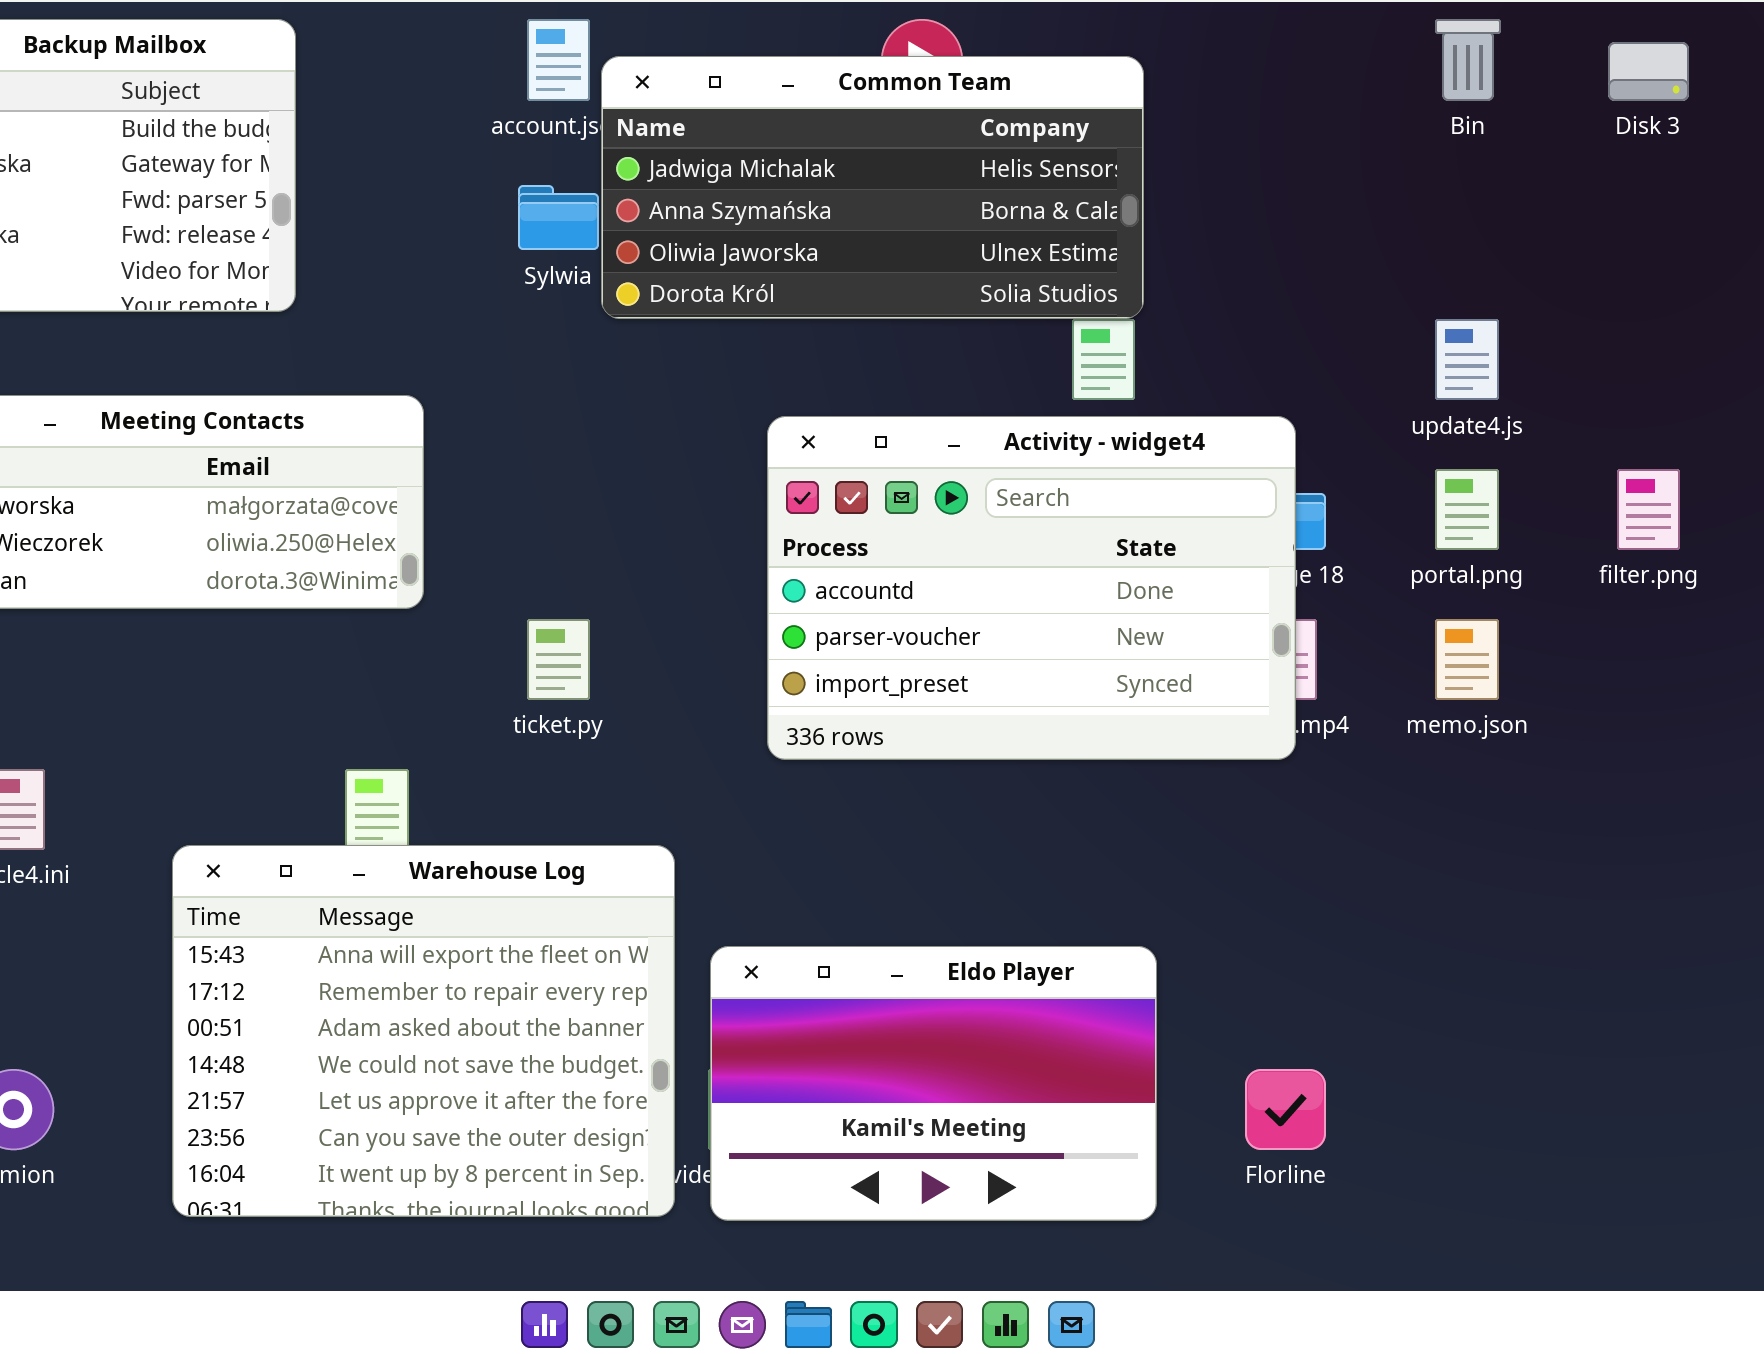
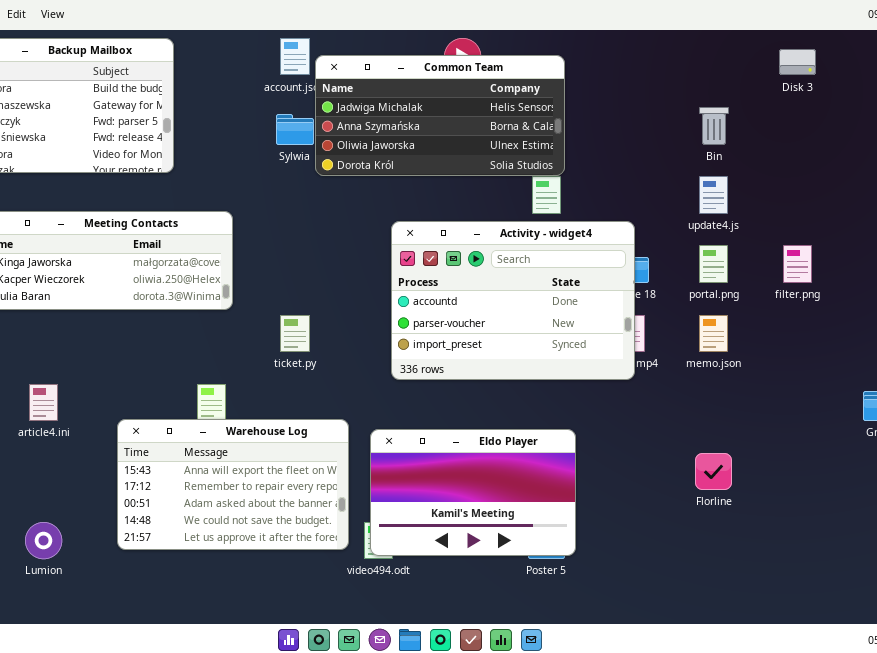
Bin: [1435,19,1501,101] -> [699,107,729,145], moved
Warehouse Log: [172,845,675,1217] -> [117,419,349,550], resized
Eldo Player: [710,946,1157,1221] -> [370,429,576,556], moved
Florline: [1245,1069,1326,1150] -> [695,453,732,490], moved

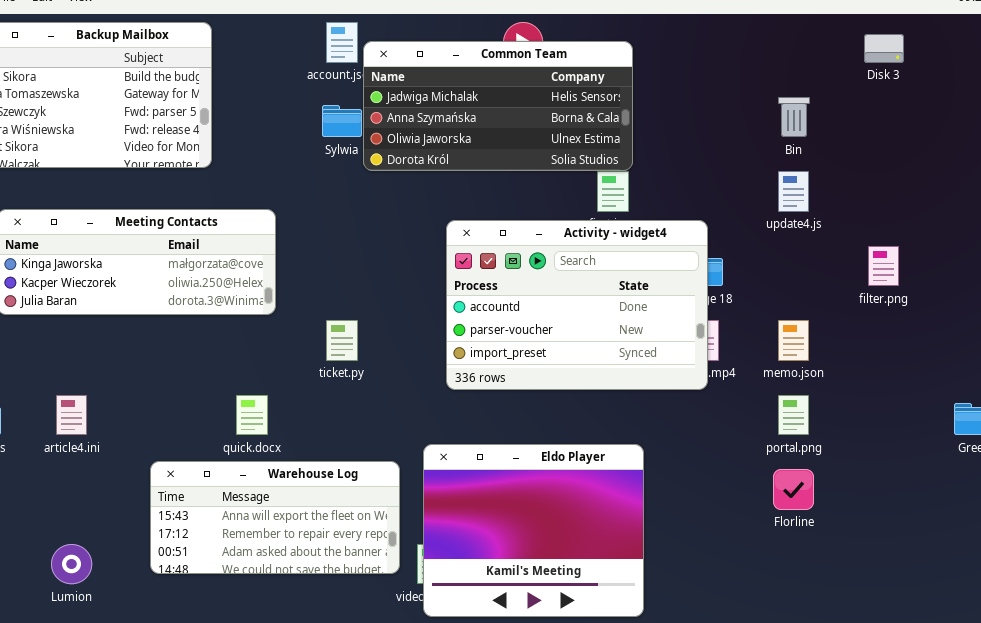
portal.png: [699,245,728,283] -> [778,395,809,435], moved
Warehouse Log: [117,419,349,550] -> [150,461,400,574], resized
Eldo Player: [370,429,576,556] -> [423,444,644,617], resized

